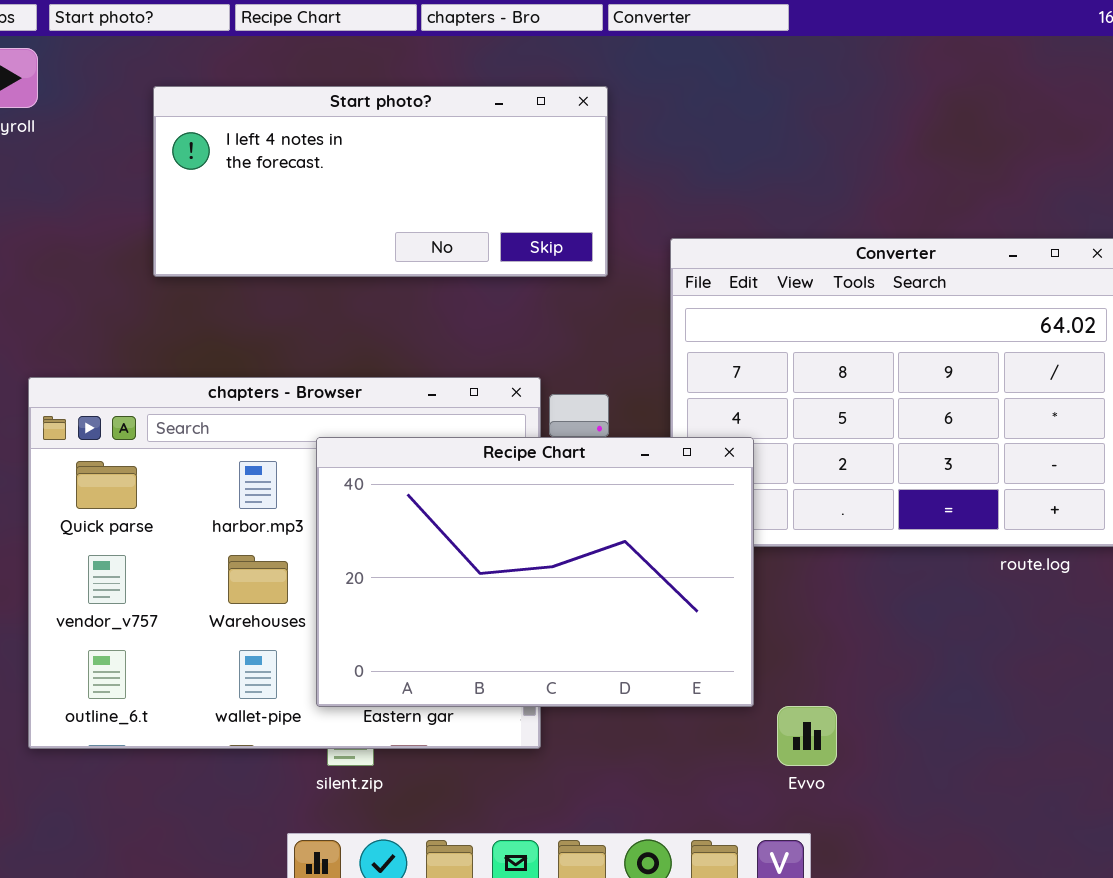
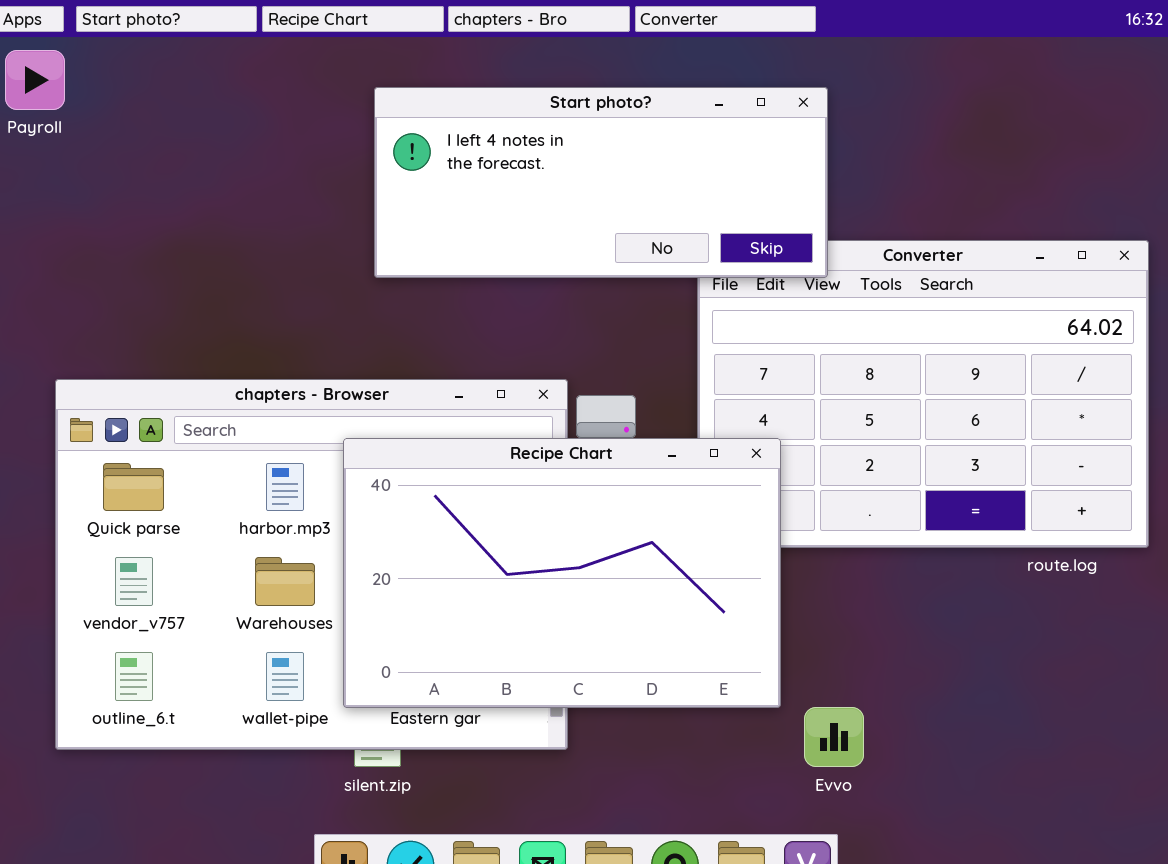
Start photo?: [153,86,608,277] -> [374,87,828,278], moved

